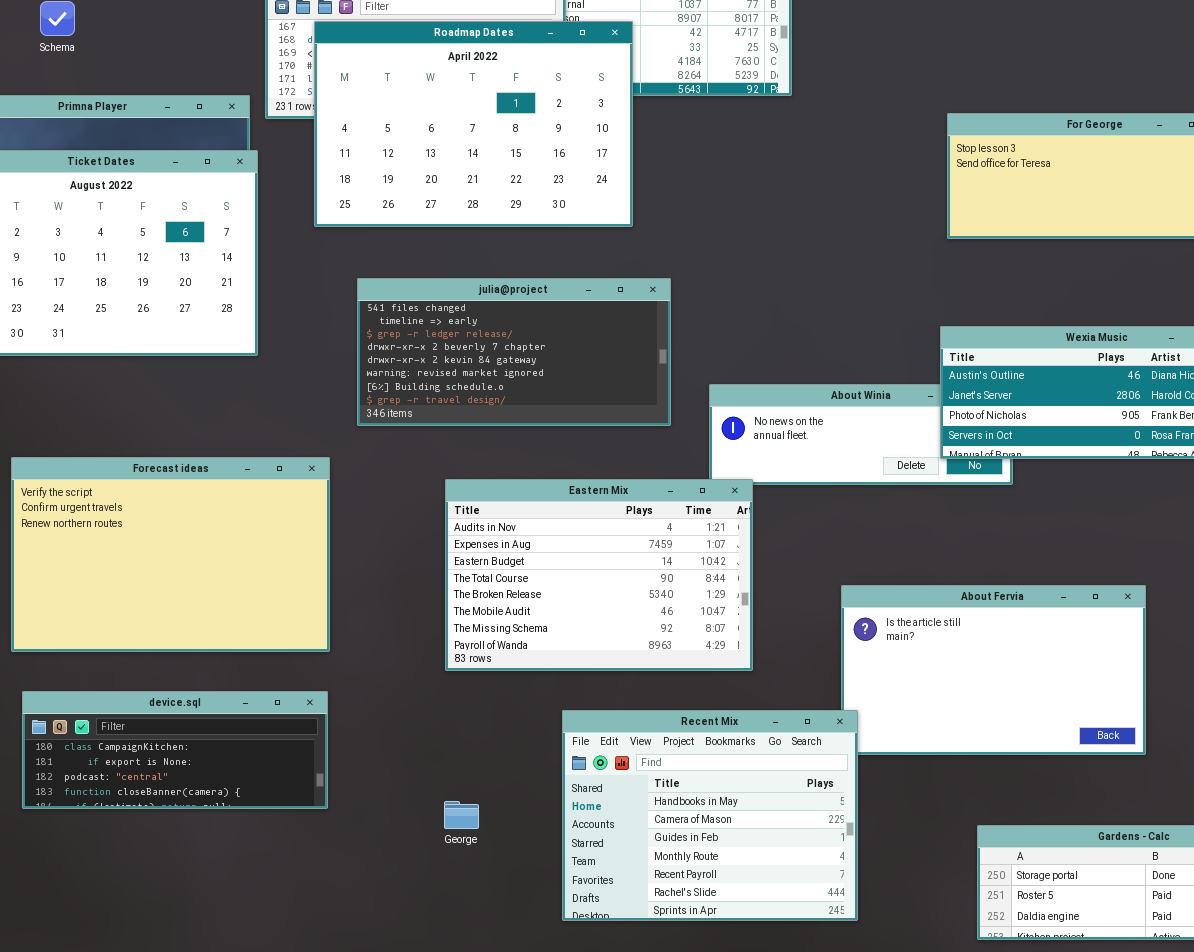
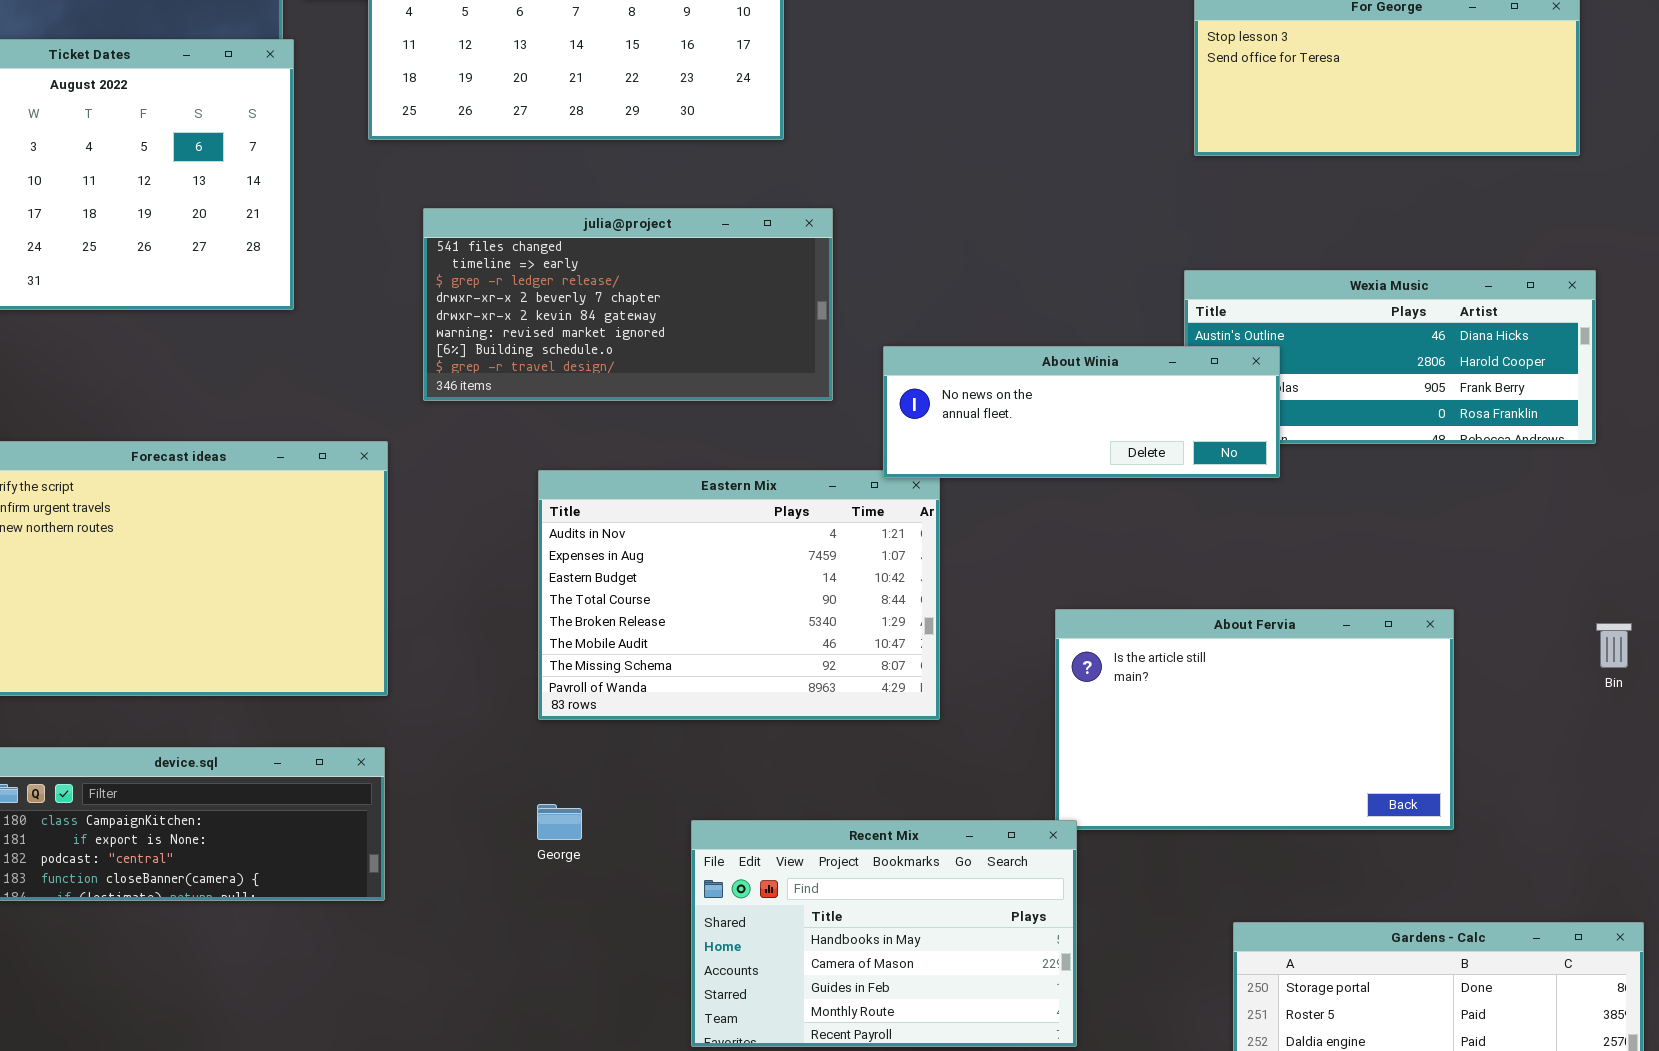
About Winia: [709,384,1013,485] -> [883,346,1280,478], raised
Recent Mix: [562,710,858,921] -> [691,820,1077,1047], resized
George: [444,801,479,829] -> [537,804,582,840], moved

